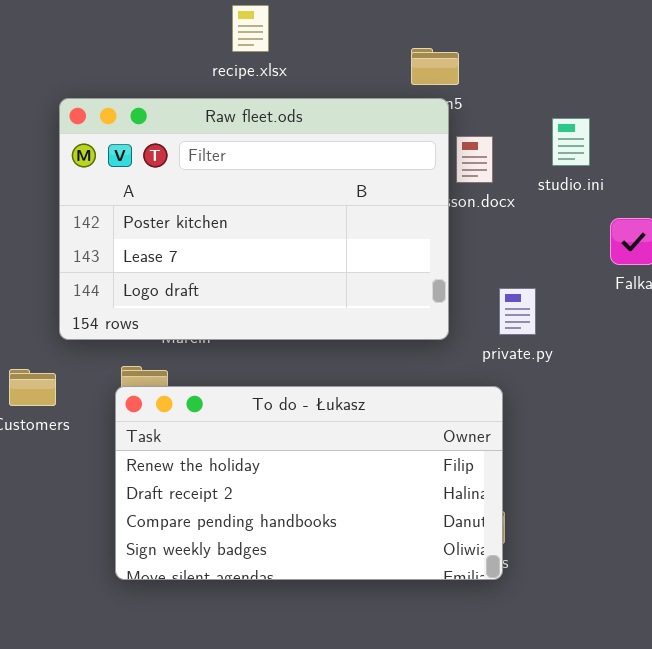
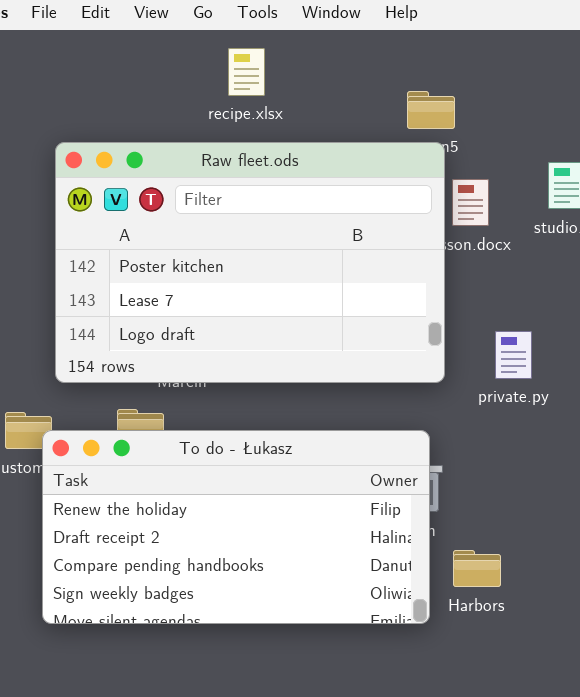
To do - Łukasz: [115,386,503,580] -> [42,430,430,624], moved

